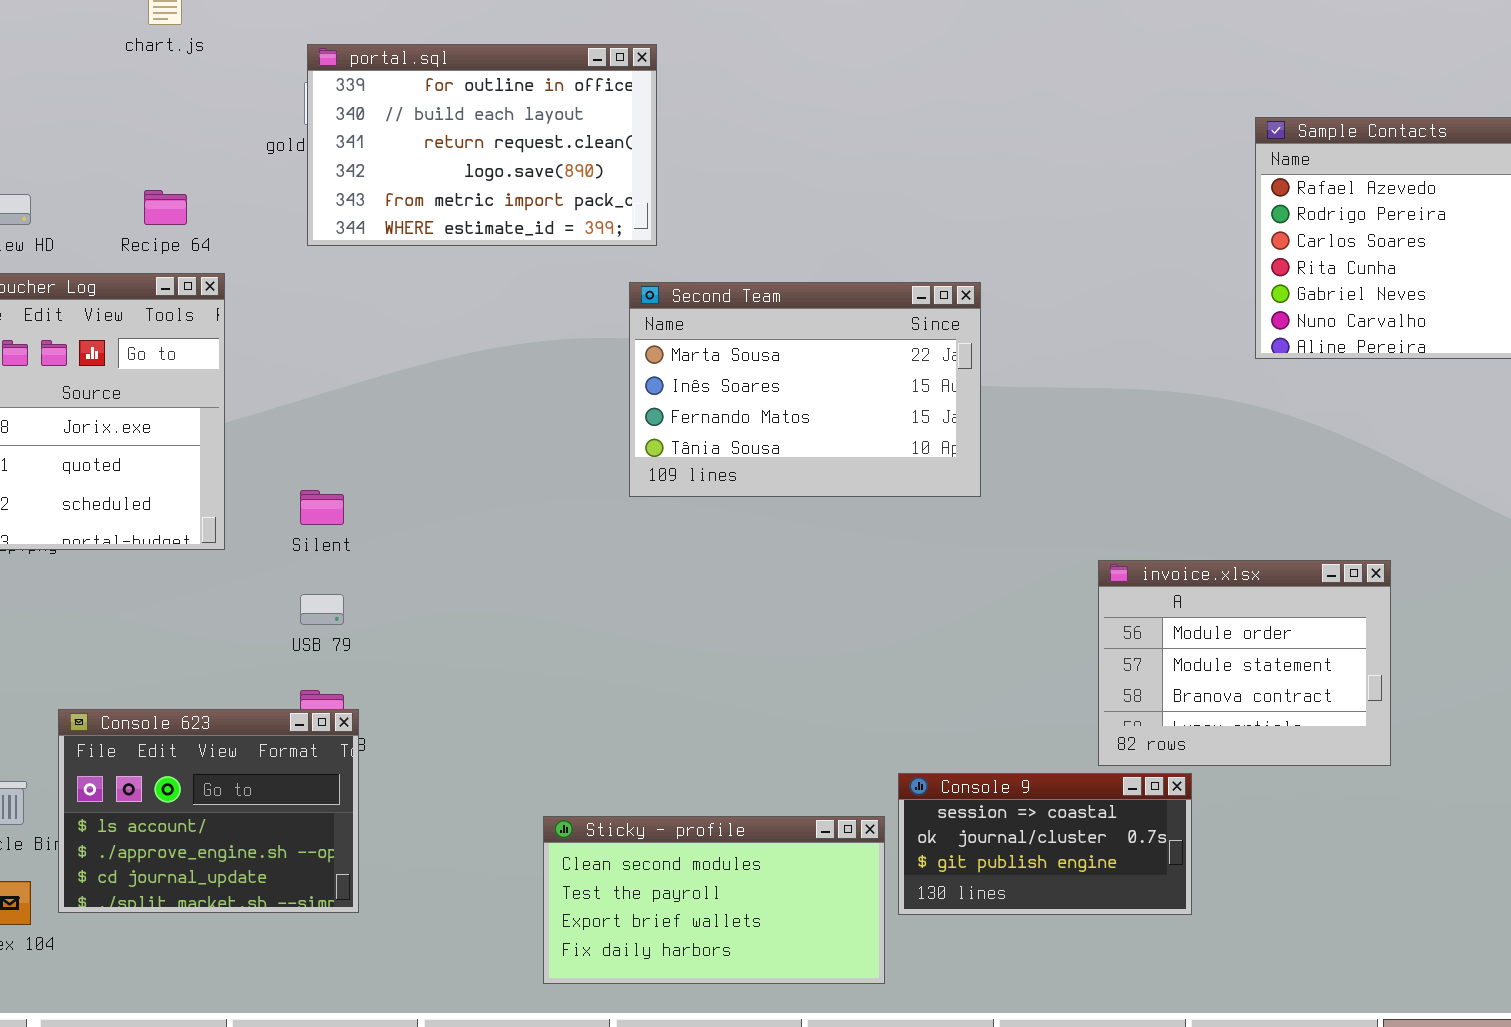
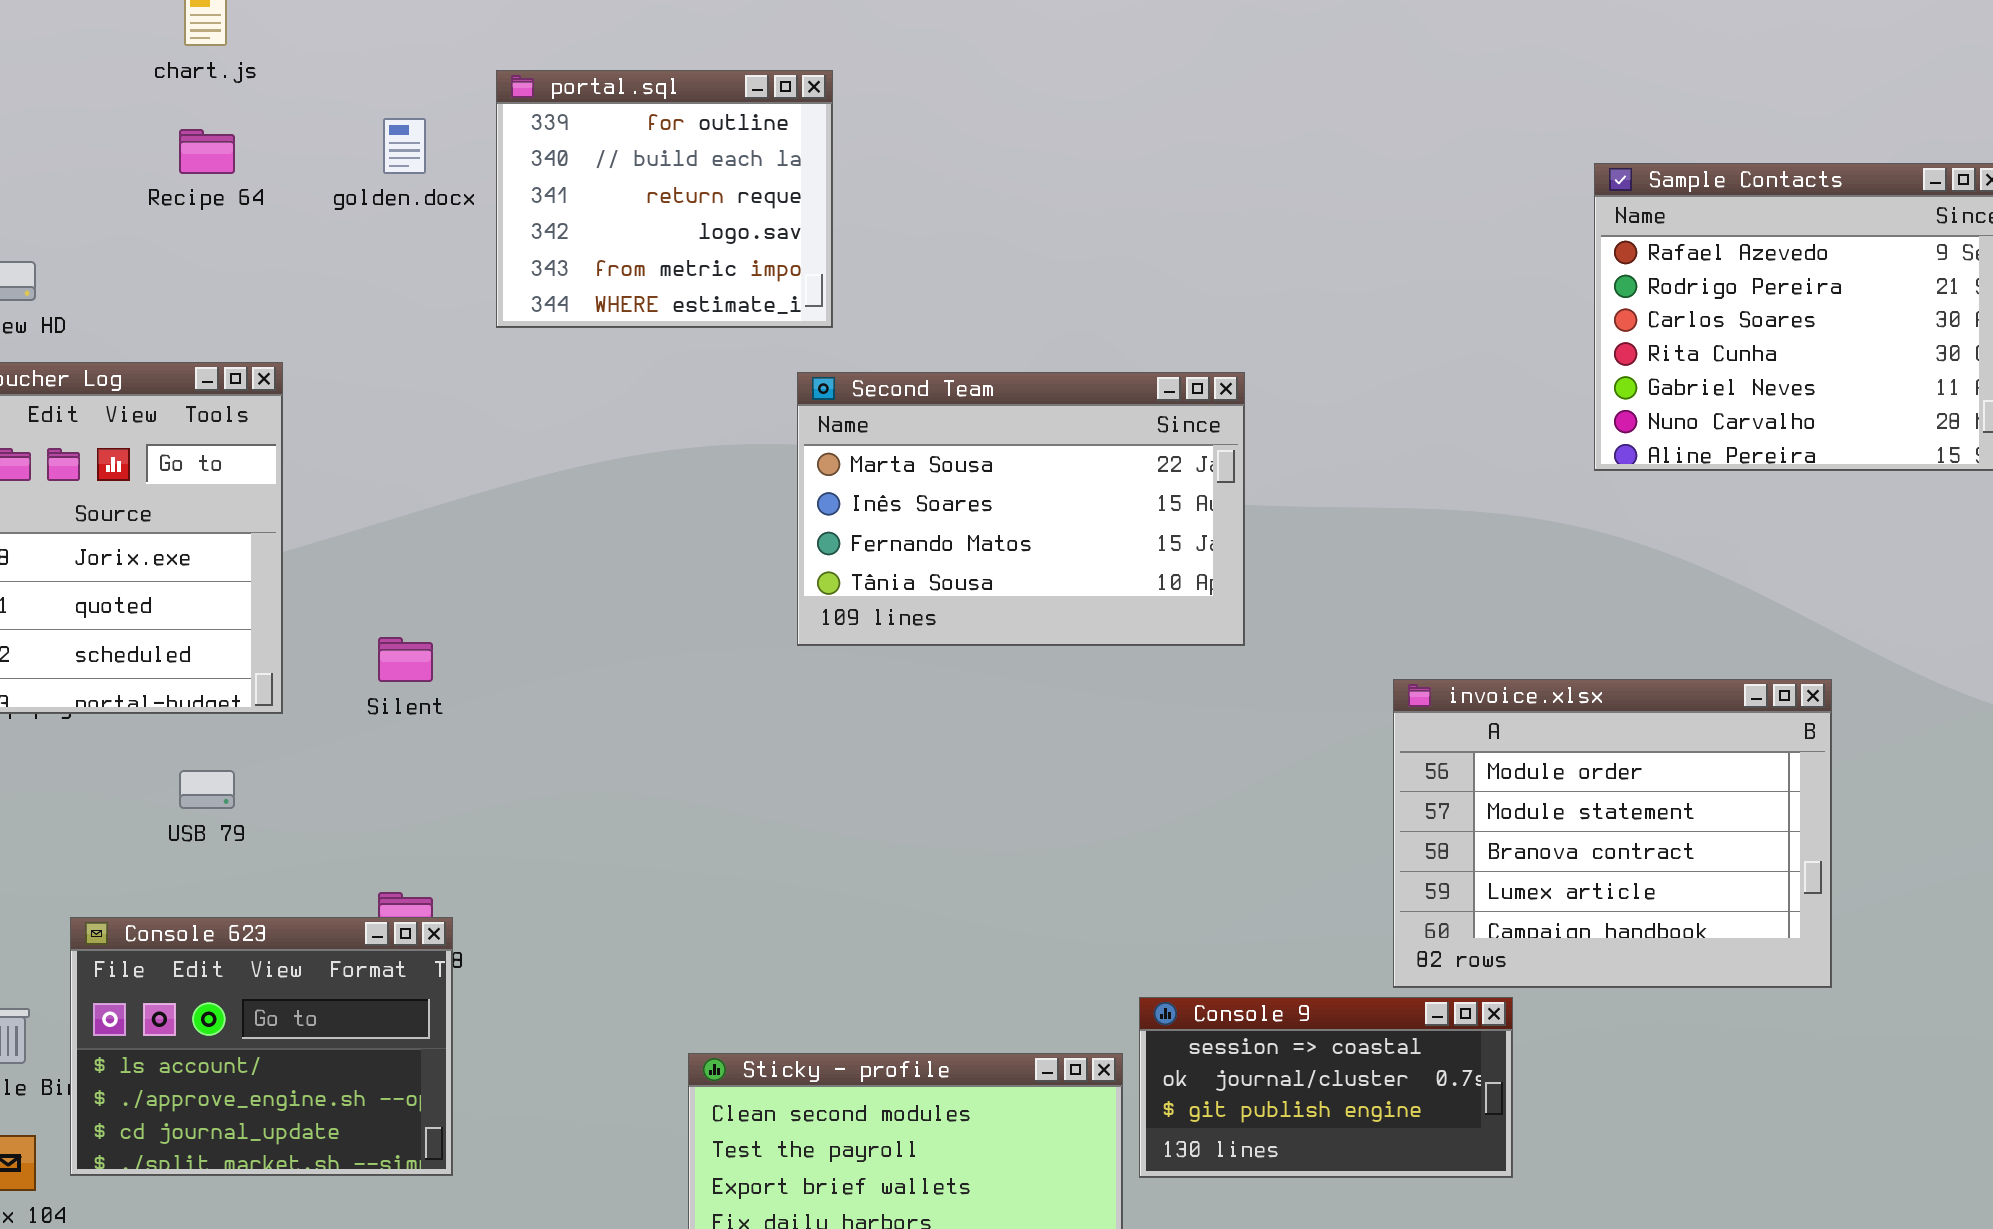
portal.sql: [307,44,657,246] -> [496,70,833,328], resized
Recipe 64: [144,190,187,225] -> [179,129,235,174], moved
invoice.xlsx: [1098,560,1391,766] -> [1393,679,1832,988], resized
USB 79: [300,594,344,625] -> [179,770,235,809], moved

